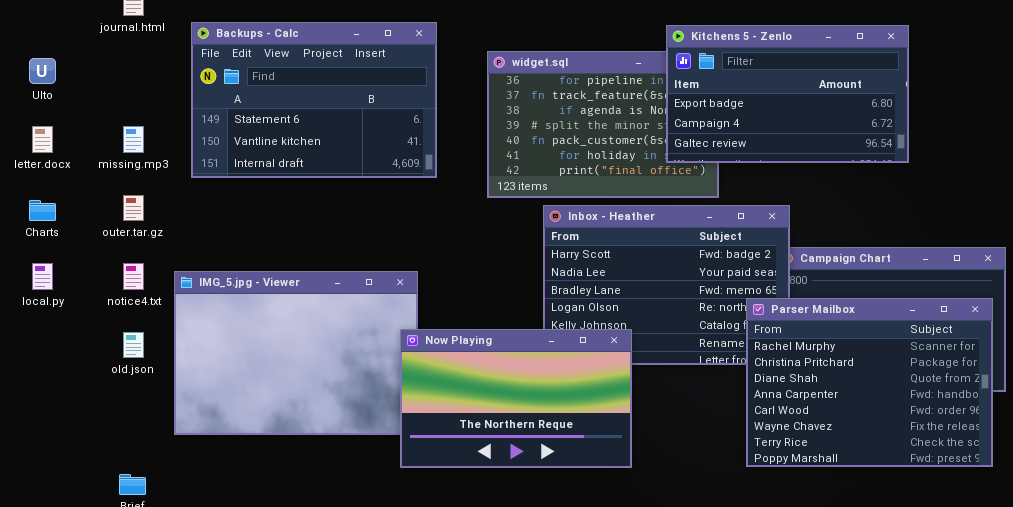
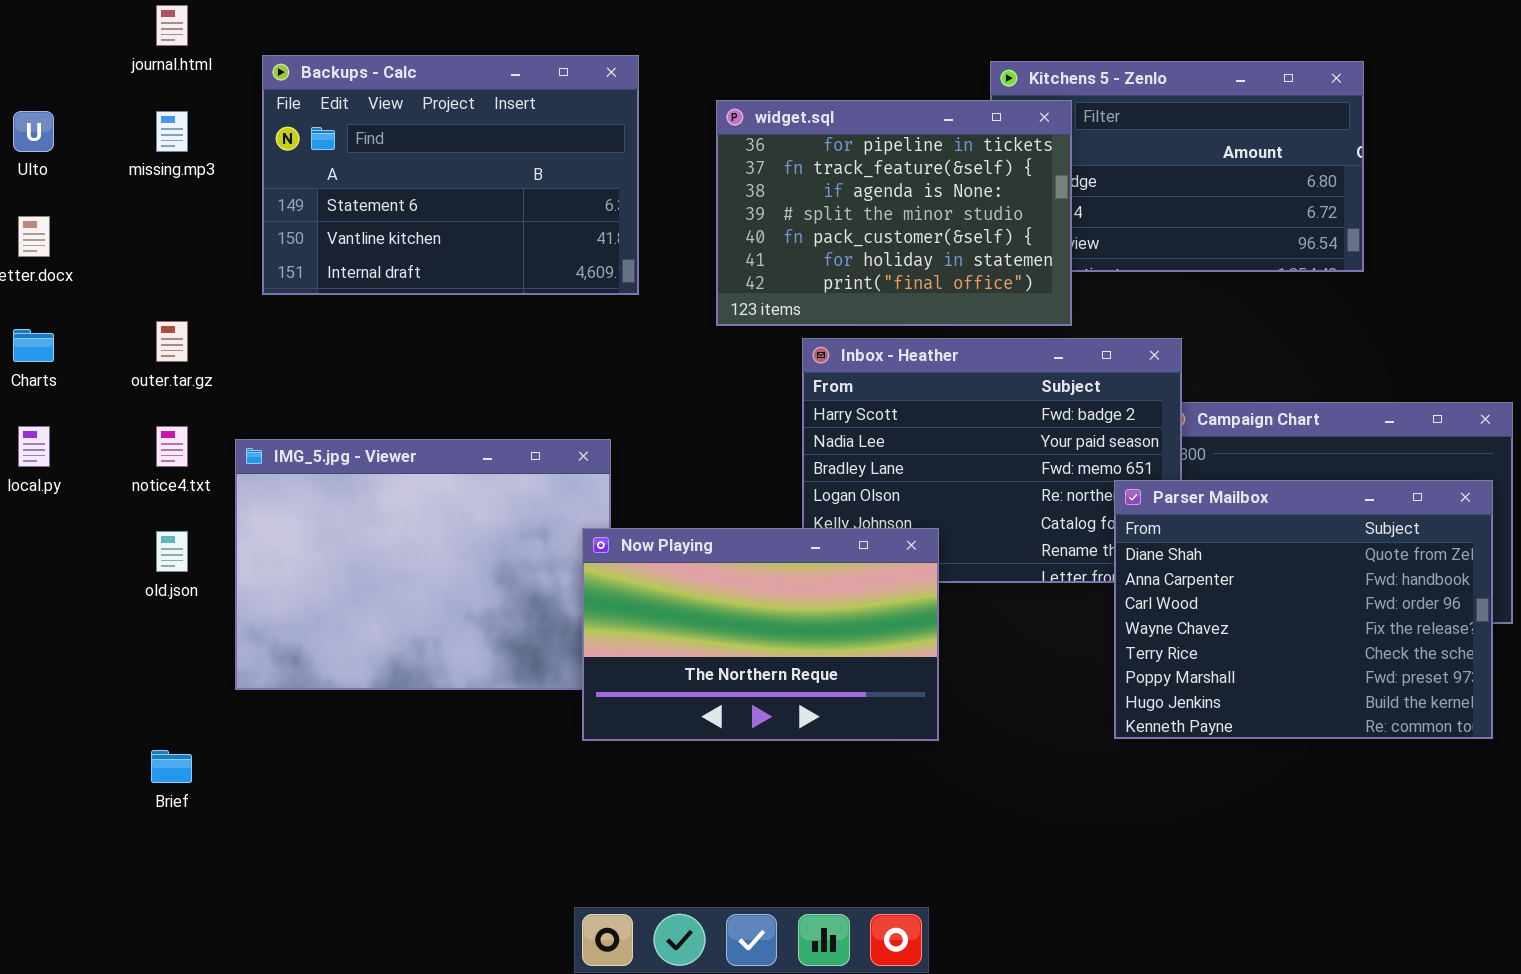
widget.sql: [487,51,719,198] -> [716,100,1072,326], raised
missing.mp3: [123,126,144,153] -> [156,111,188,152], moved
Parser Mailbox: [746,298,993,467] -> [1114,480,1493,739], scrolled down 2 rows

